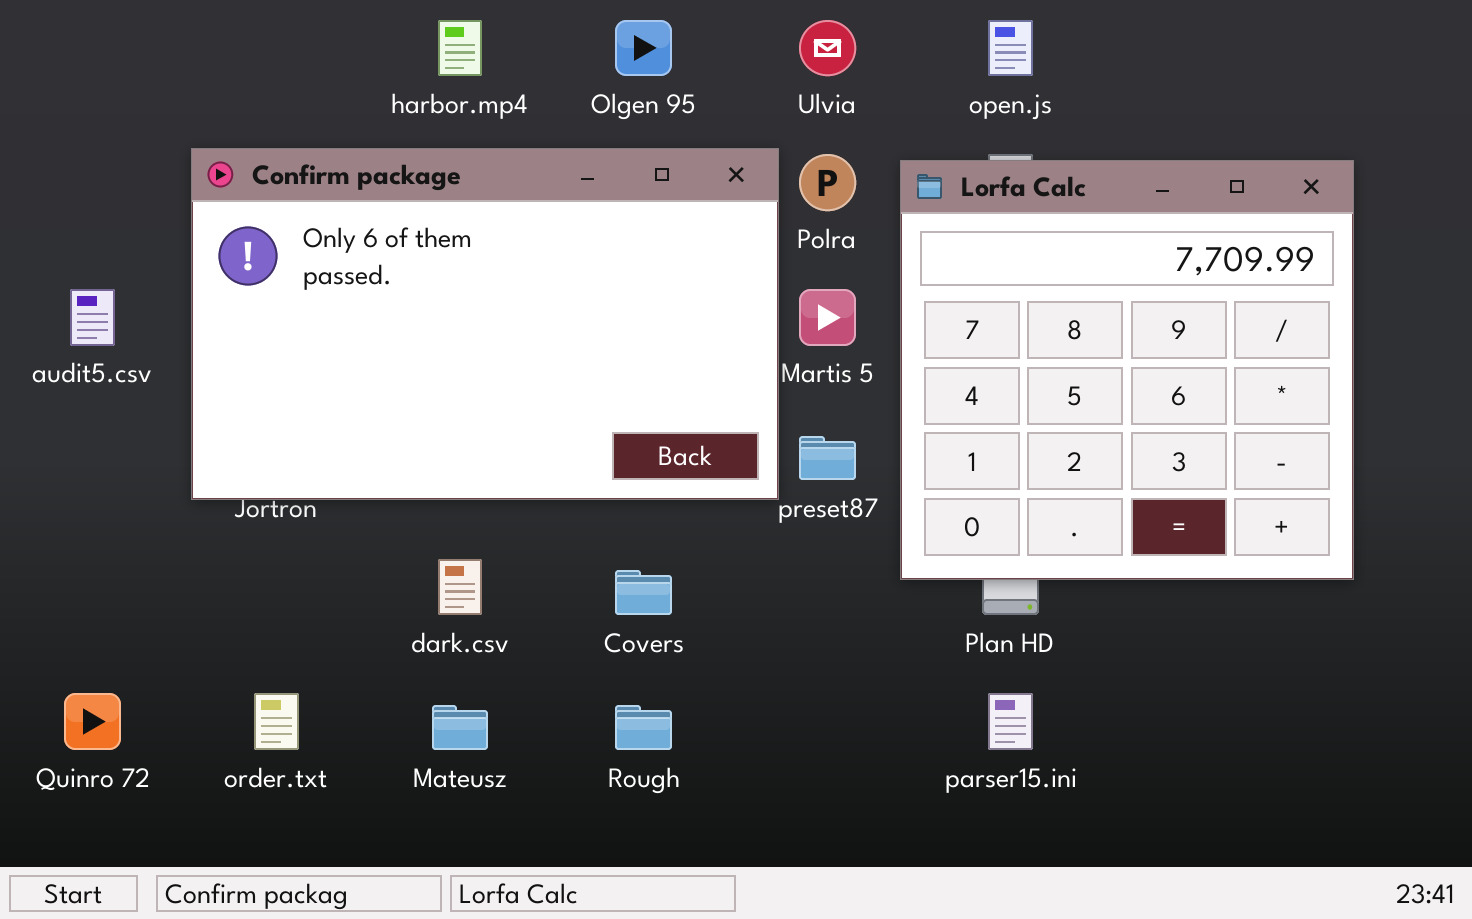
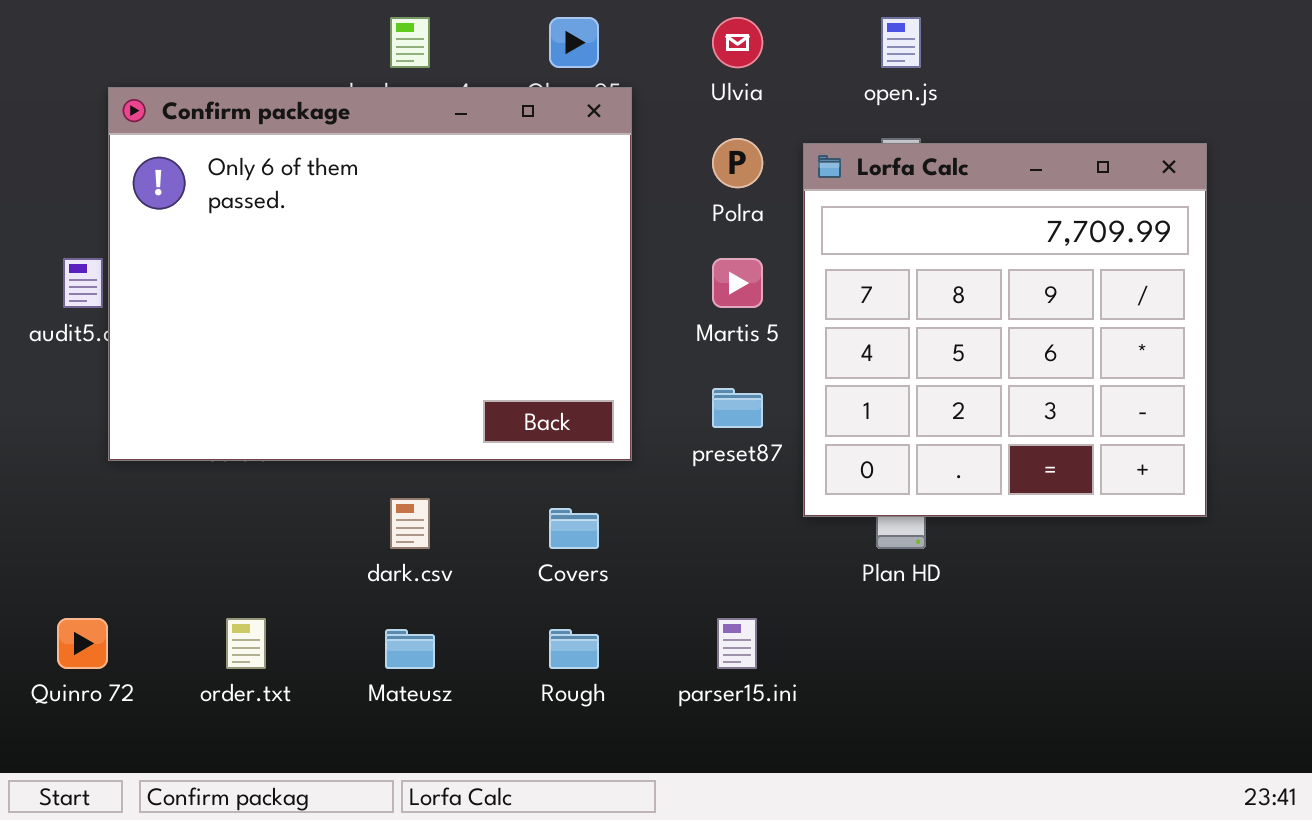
Confirm package: [191,148,779,500] -> [108,87,632,461], moved, resized
parser15.ini: [988,693,1033,750] -> [717,618,757,669], moved

